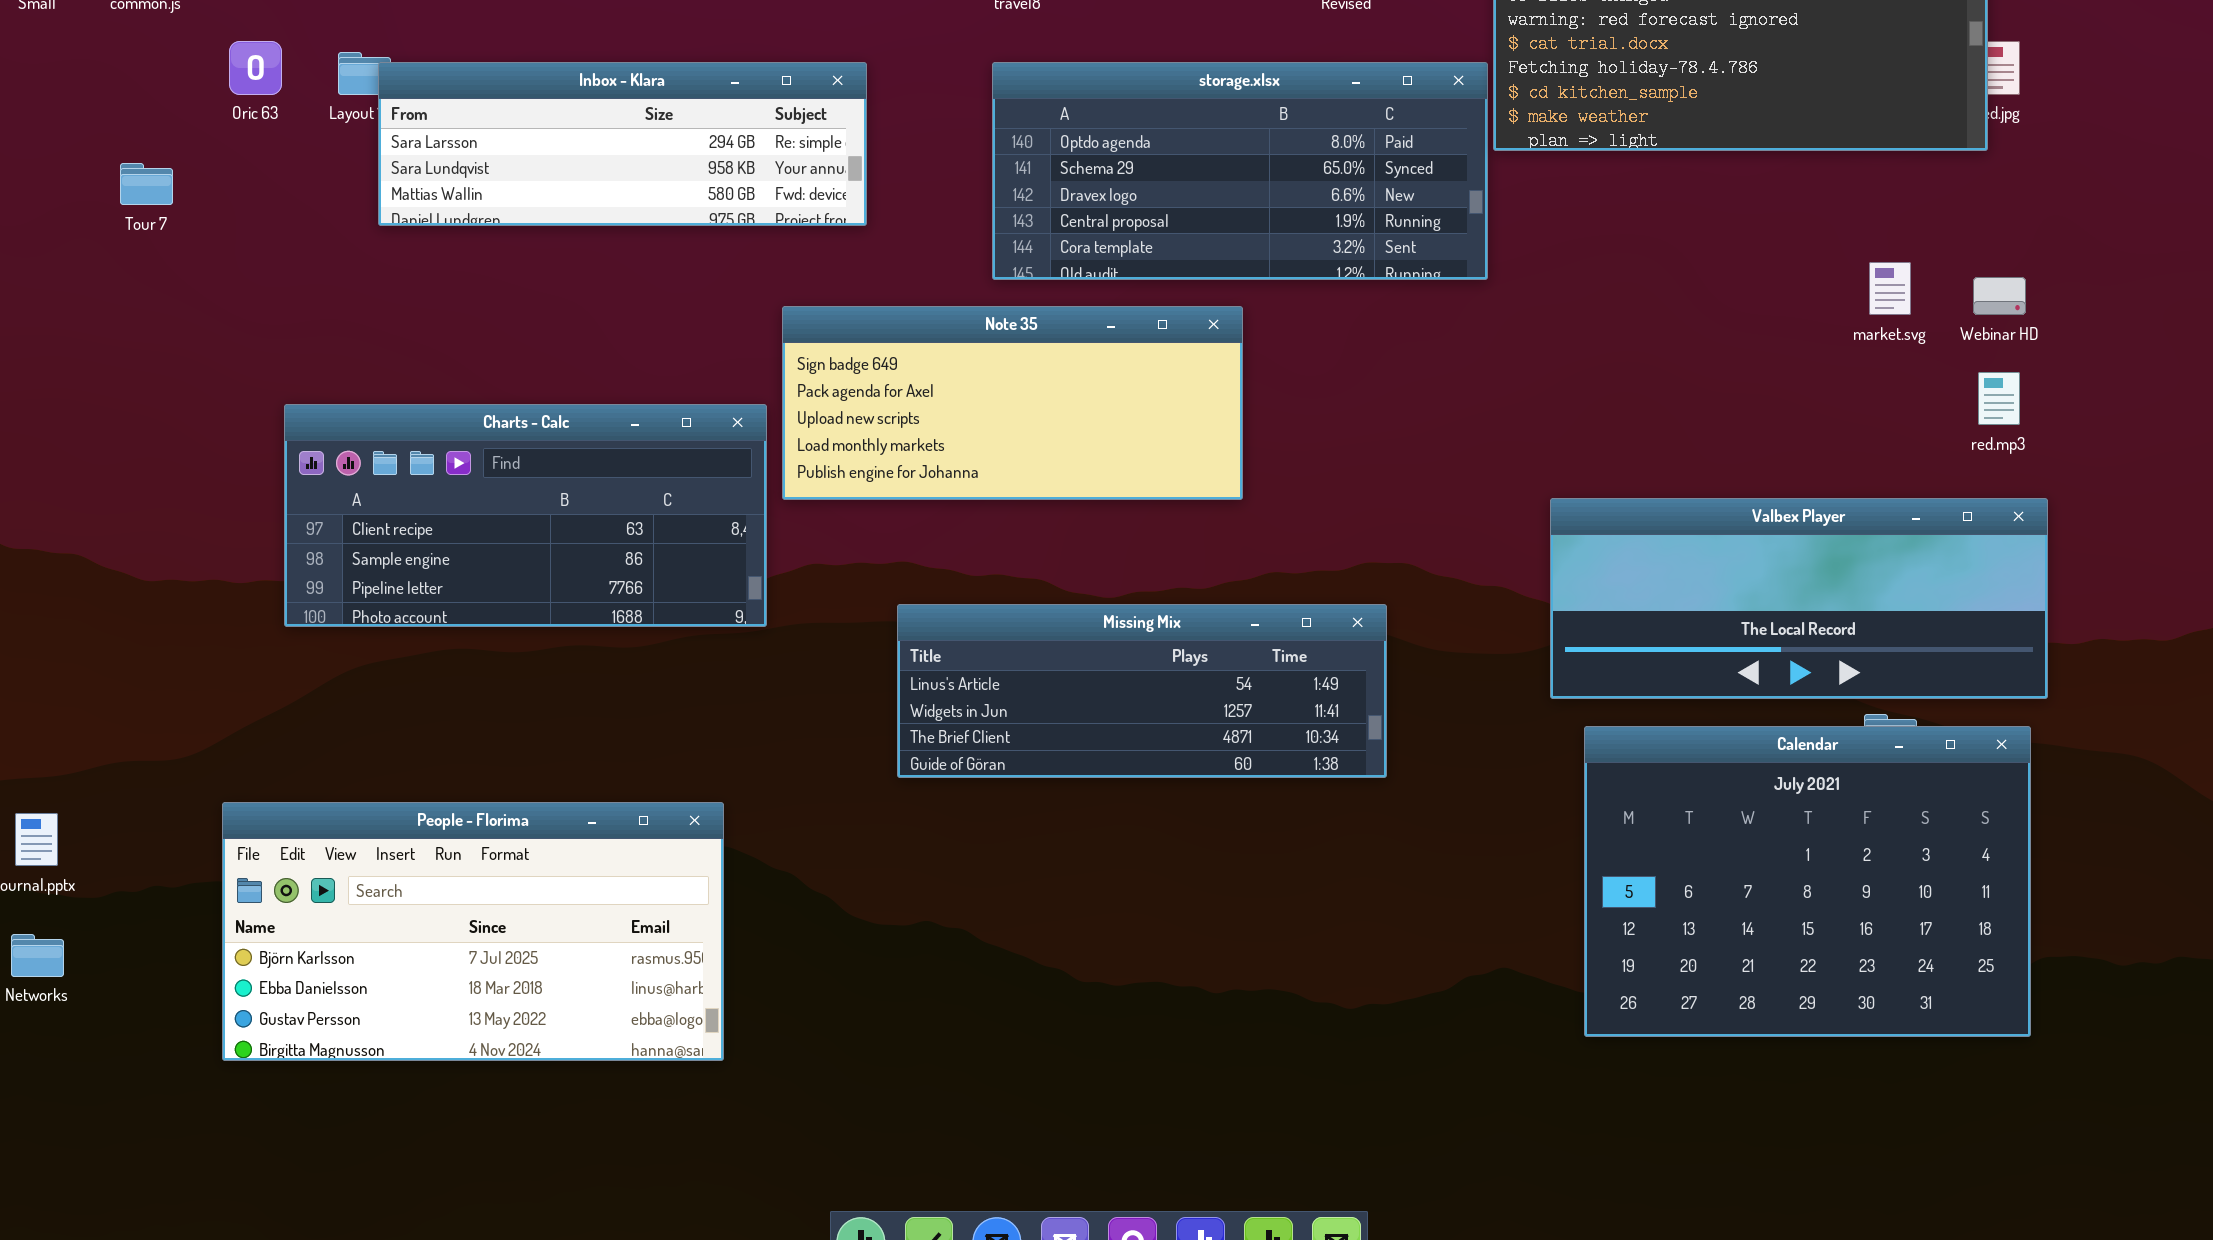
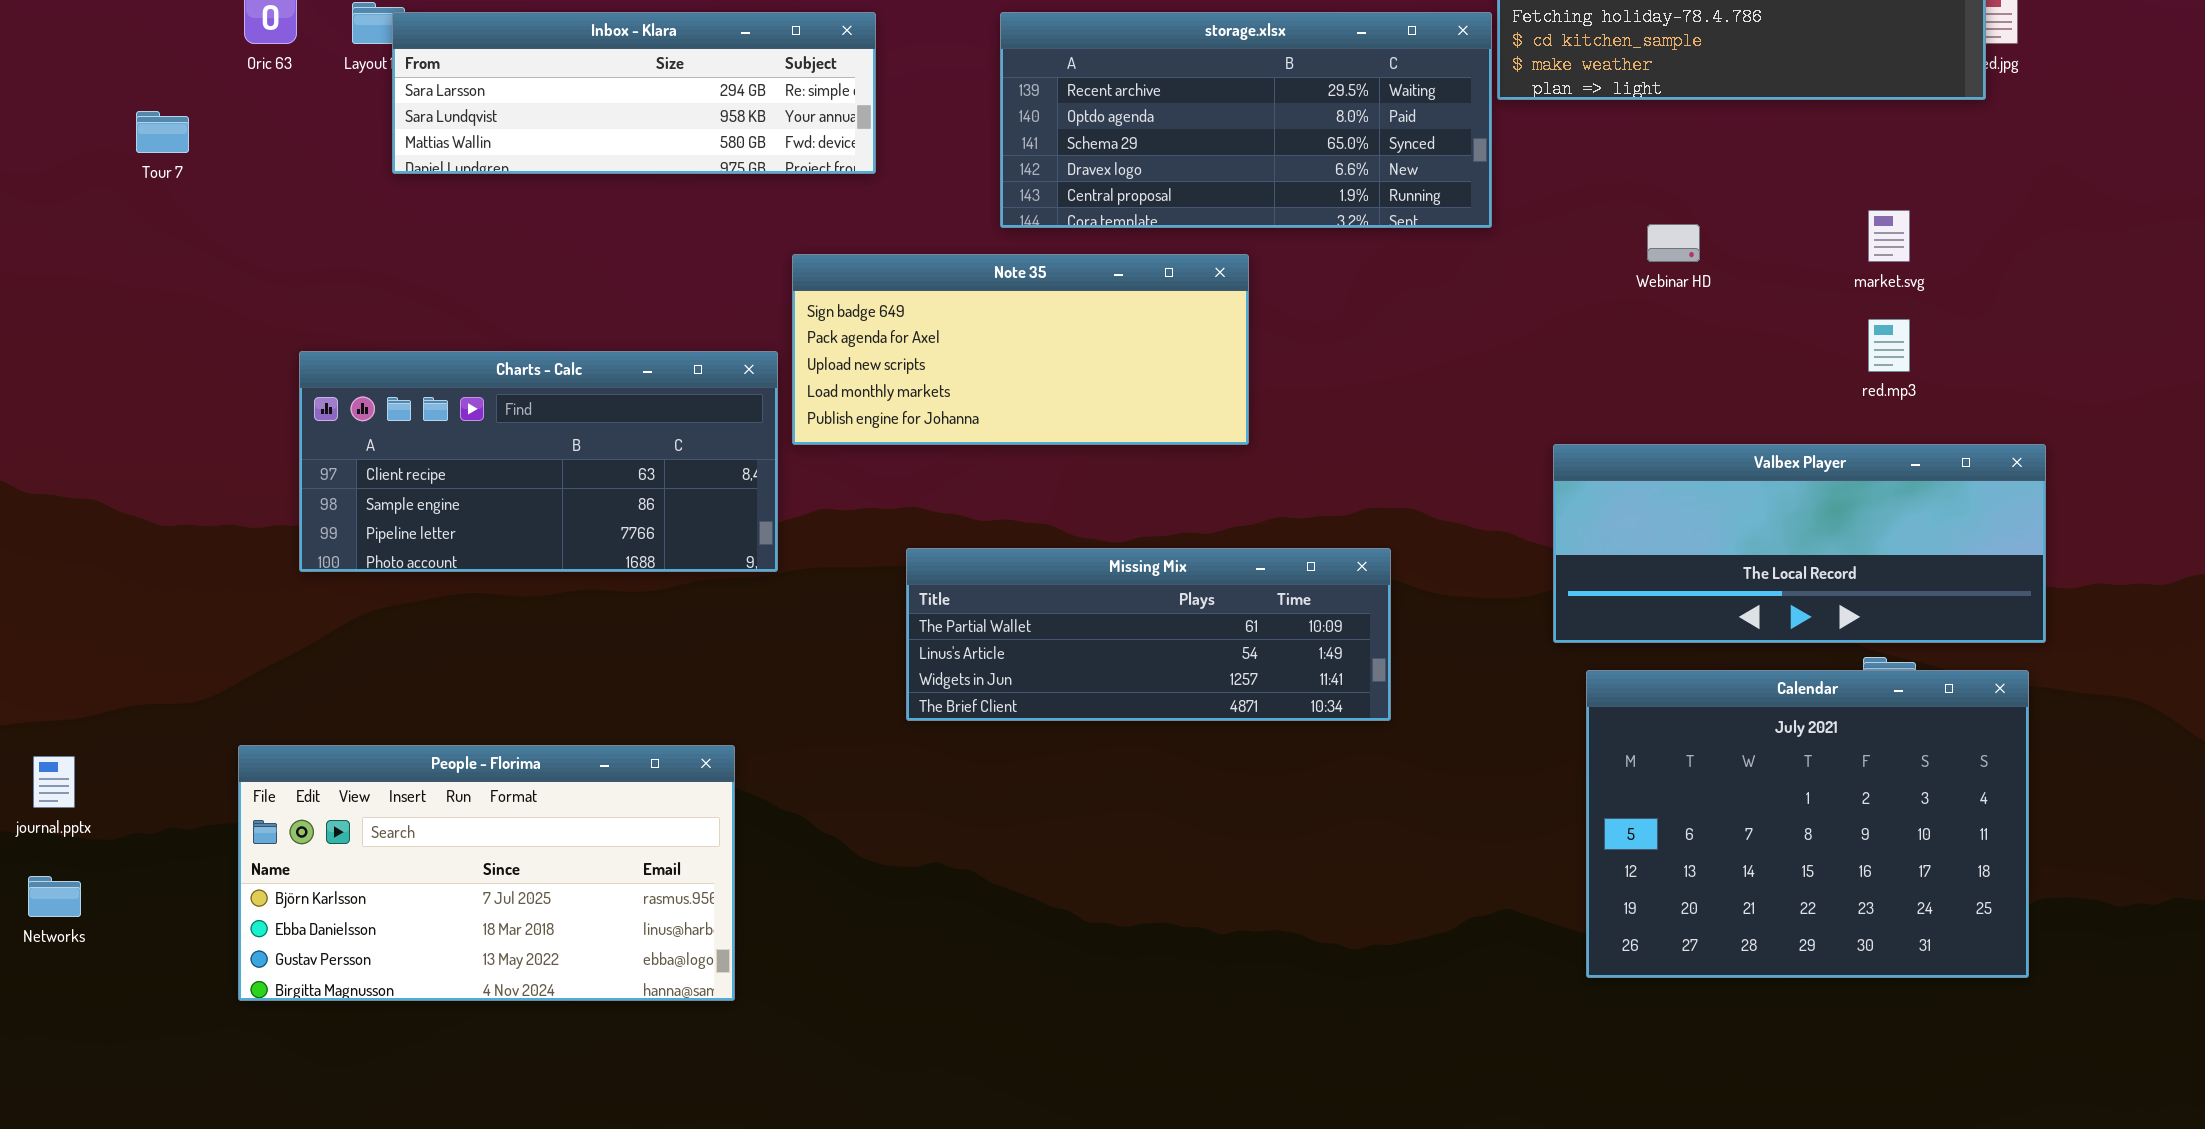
storage.xlsx: [992,62,1488,280] -> [1000,12,1492,228], scrolled up 1 row
Webinar HD: [1973,277,2026,315] -> [1647,224,1700,262], moved
red.mp3: [1978,372,2020,425] -> [1868,319,1910,372], moved
Missing Mix: [897,604,1387,778] -> [906,548,1391,721], scrolled up 1 row

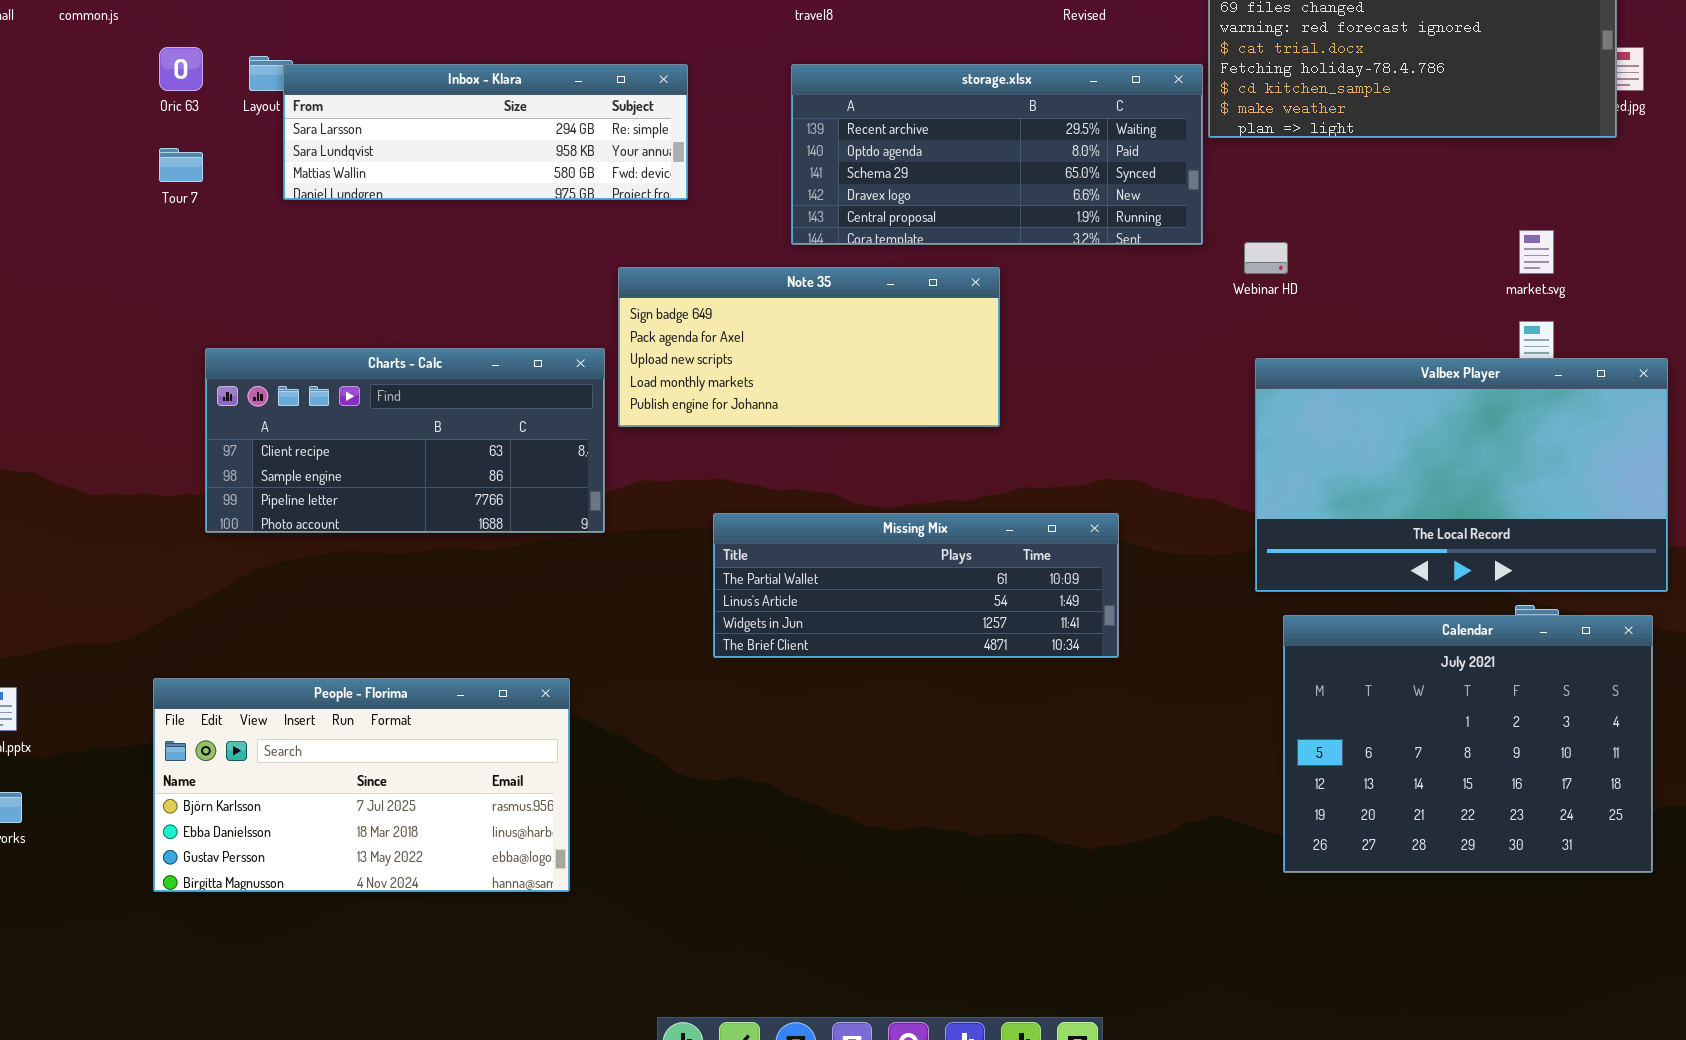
Tour 7: [136,111,189,153] -> [159,148,203,182], moved
Webinar HD: [1647,224,1700,262] -> [1244,242,1288,274], moved
Valbex Player: [1553,444,2046,643] -> [1255,358,1668,592], resized

